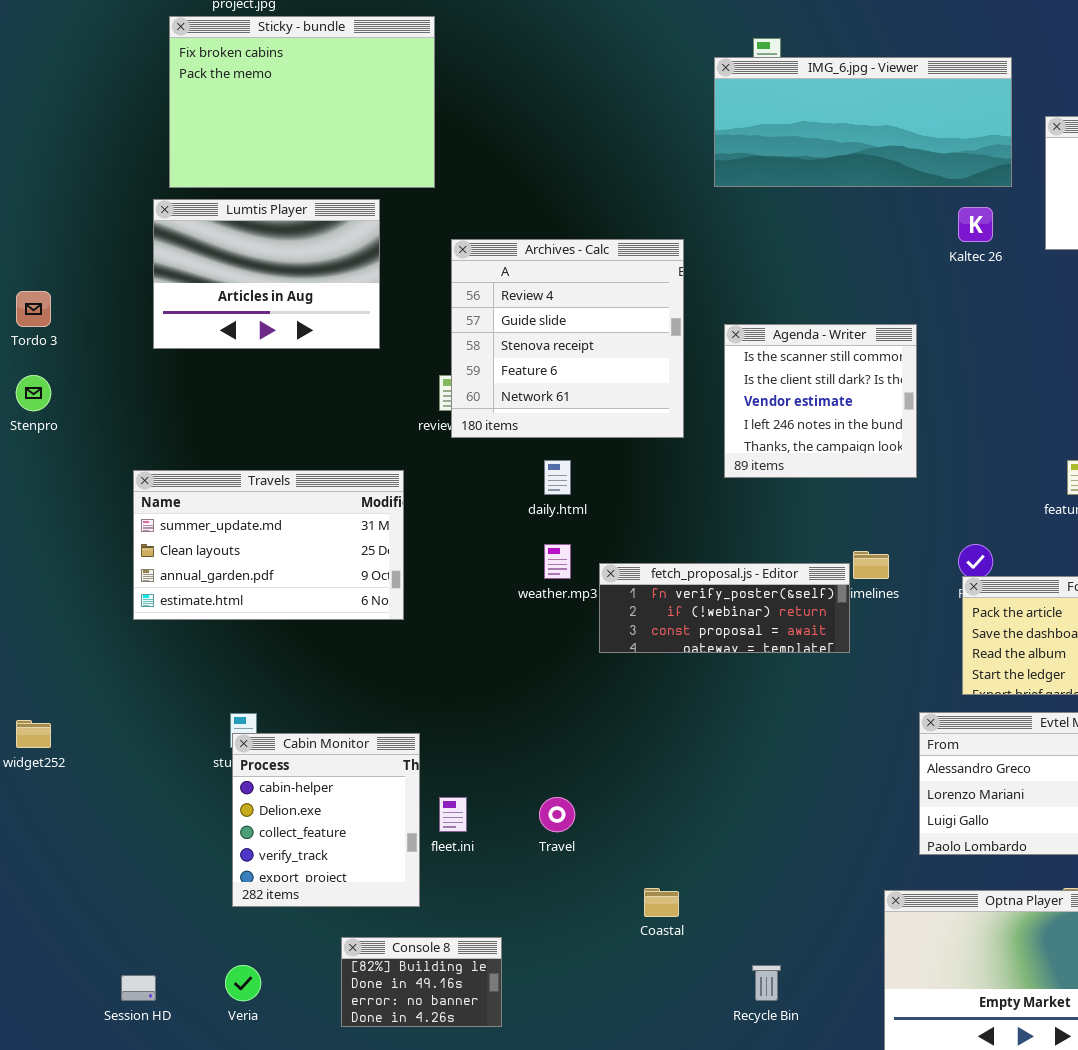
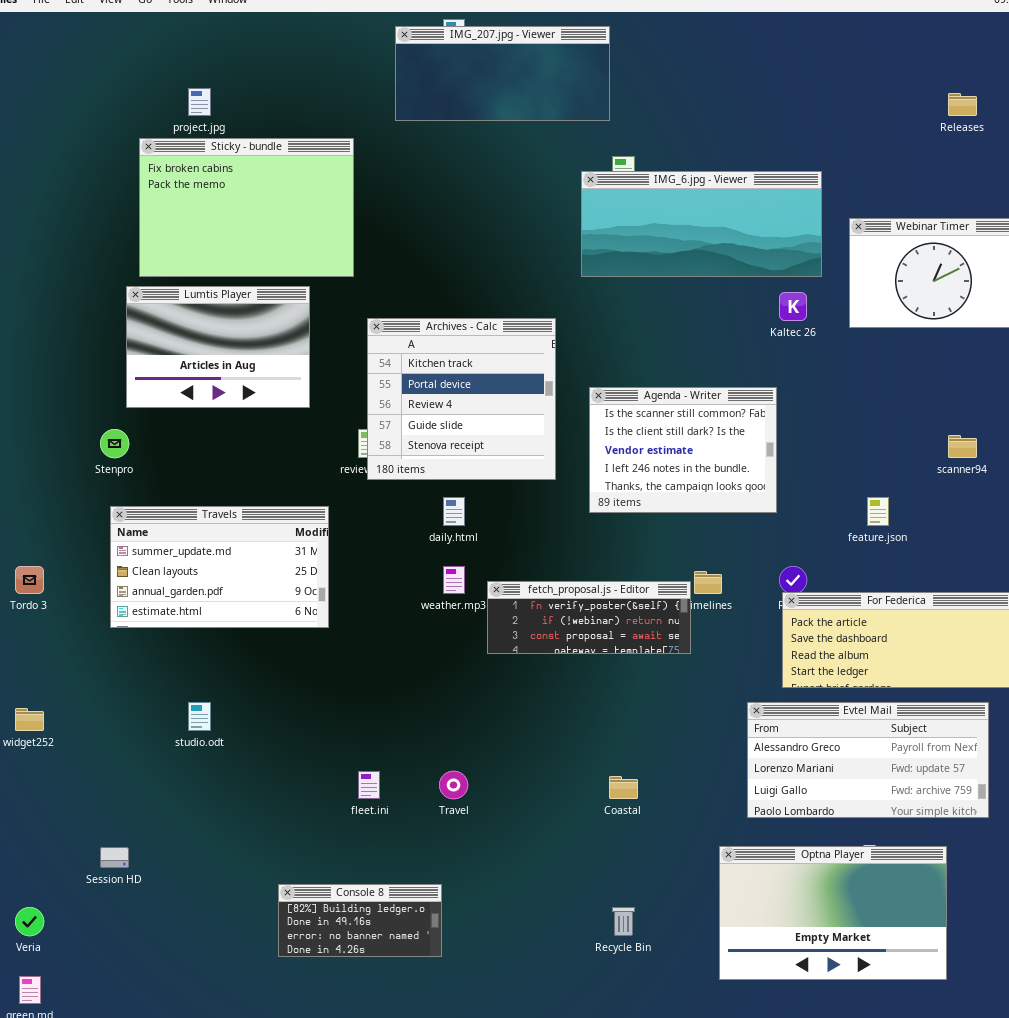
Archives - Calc: [451,239,684,438] -> [367,318,556,480], scrolled up 2 rows
Tordo 3: [16,291,51,327] -> [15,566,44,594], moved
Agenda - Writer: [724,324,917,478] -> [589,387,777,513], resized
Stenpro: [16,375,51,411] -> [100,429,129,458], moved
Cabin Monitor: [232,733,420,907] -> none, closed
Coastal: [644,888,679,917] -> [609,776,638,799], moved
Console 8: [341,937,502,1027] -> [278,884,442,957], resized
Veria: [225,965,261,1001] -> [15,907,44,936], moved
Session HD: [121,975,156,1001] -> [100,847,129,868], moved

